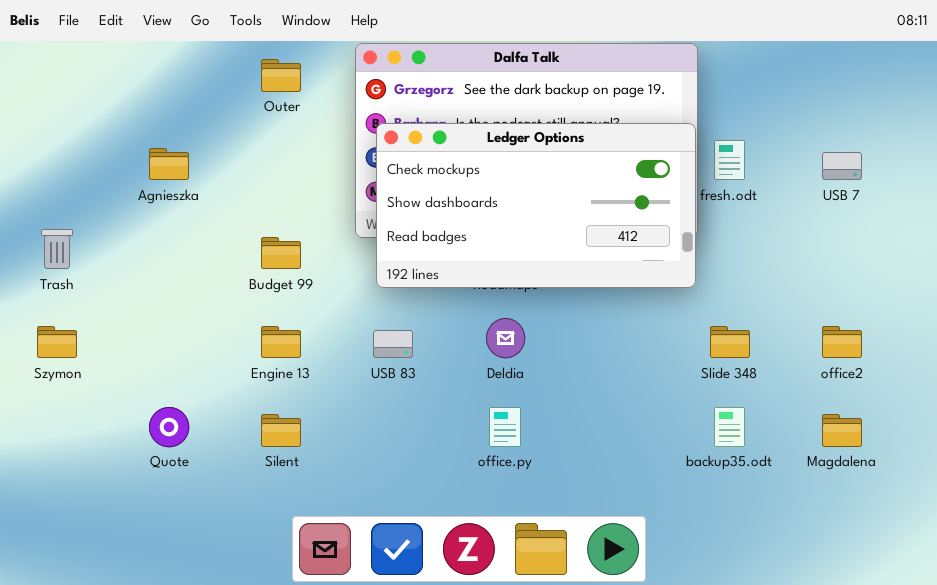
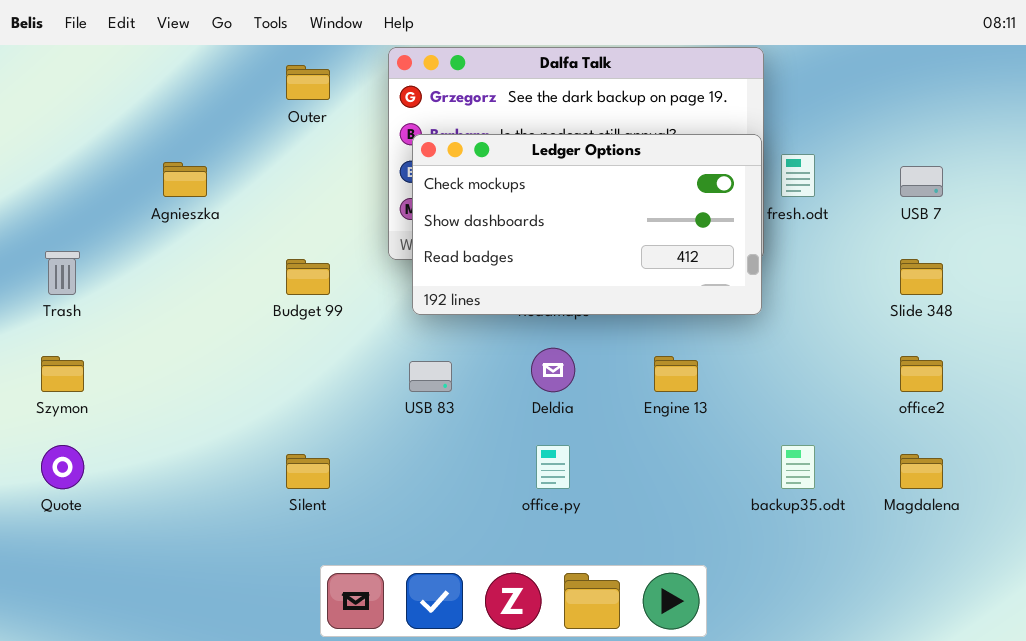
Engine 13: [261,326,301,358] -> [654,356,698,392], moved
Slide 348: [710,326,750,358] -> [900,259,943,295], moved
Quote: [149,407,189,447] -> [41,445,84,489], moved

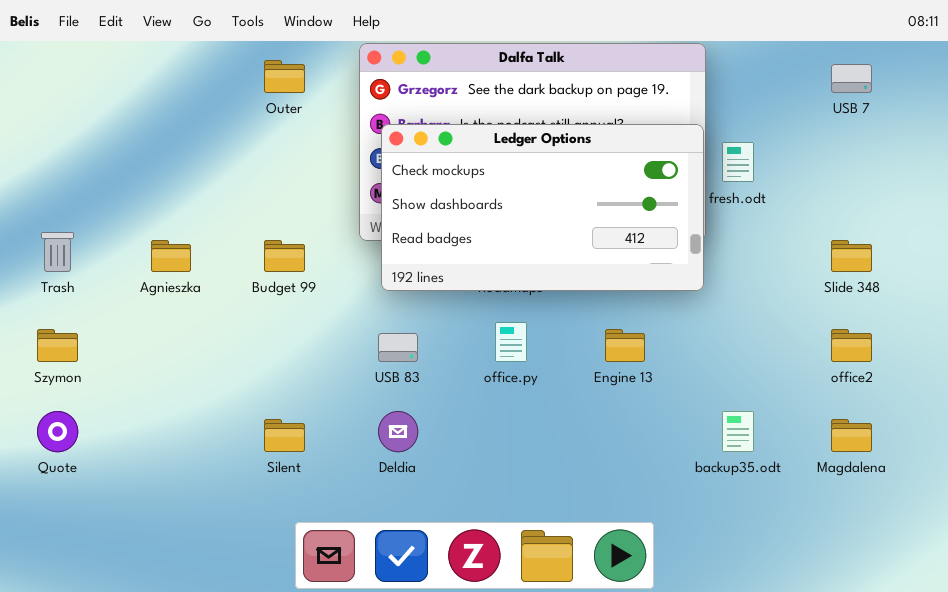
Agnieszka: [163,162,207,197] -> [151,240,191,272], moved
USB 7: [900,166,943,197] -> [831,64,872,93], moved
Deldia: [531,348,575,392] -> [378,411,418,452], moved
office.py: [536,445,570,489] -> [495,322,527,362], moved

